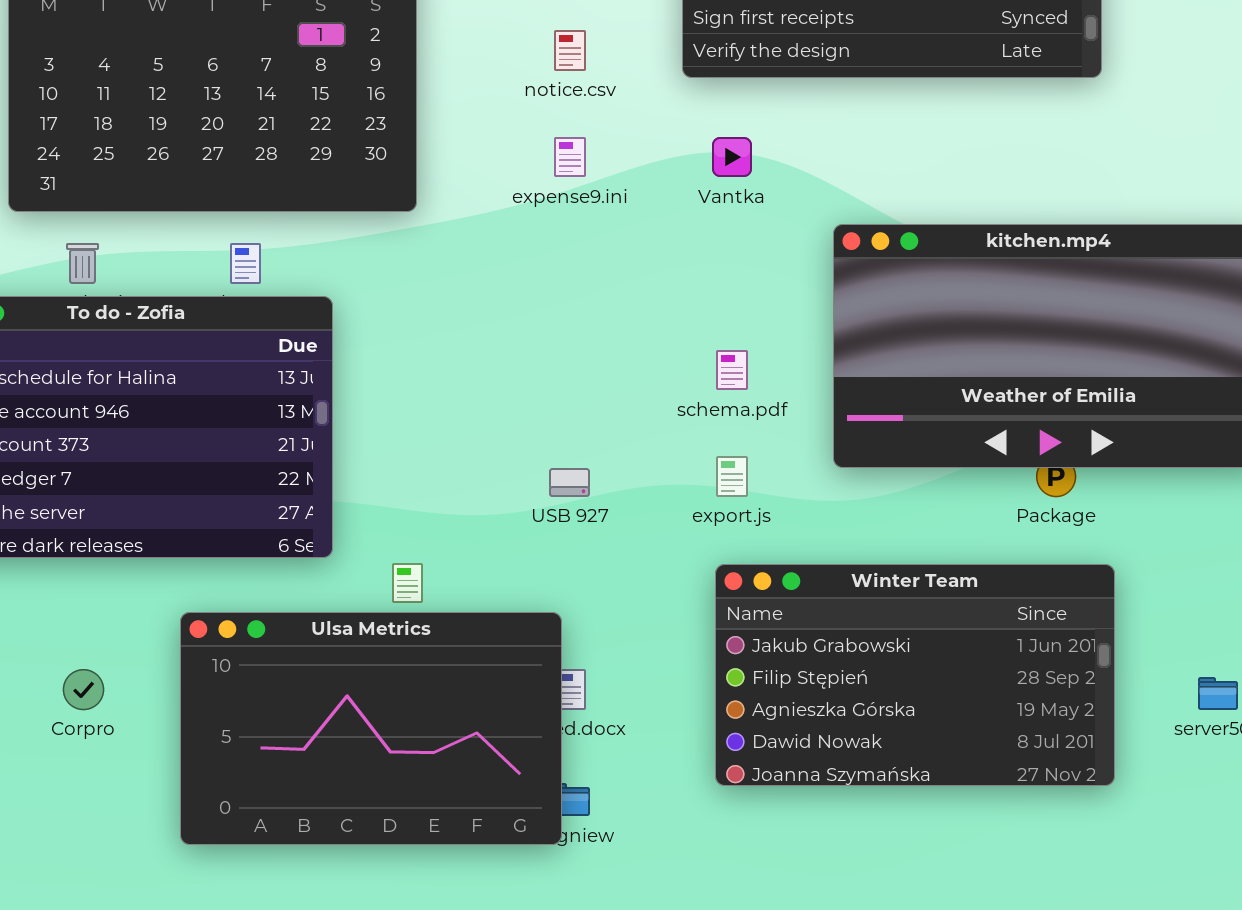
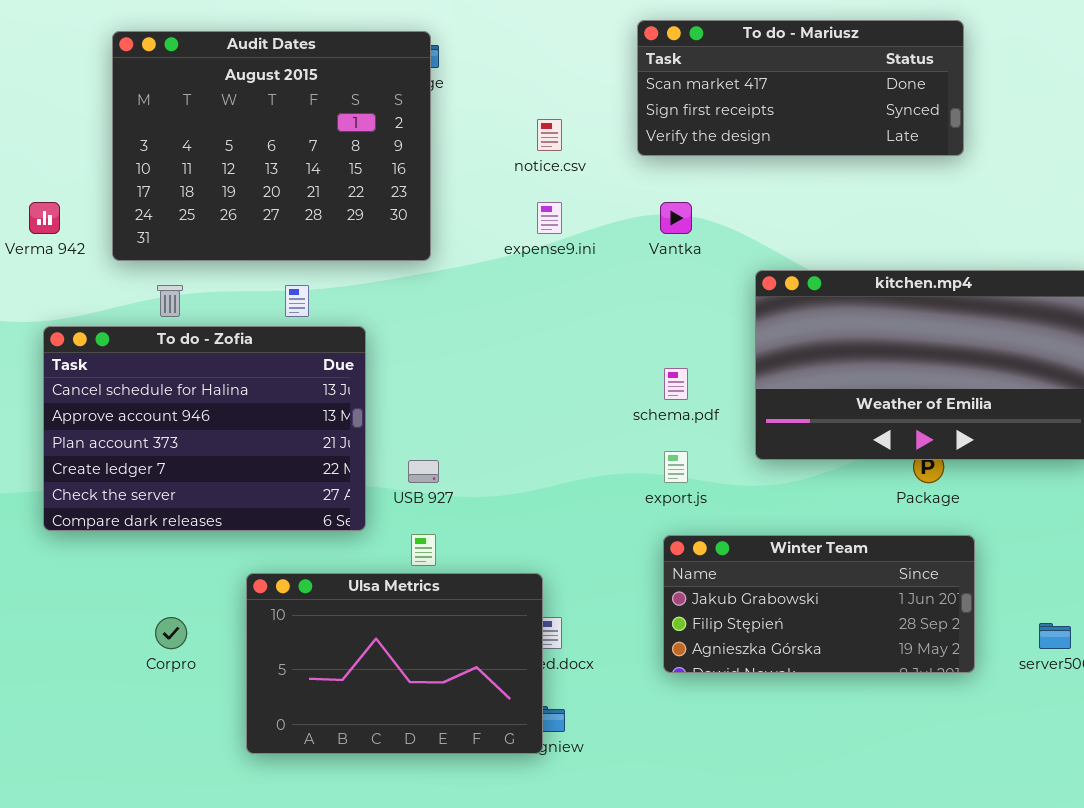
USB 927: [549,468,590,497] -> [408,460,439,483], moved
Winter Team: [715,564,1115,786] -> [663,535,975,673], resized

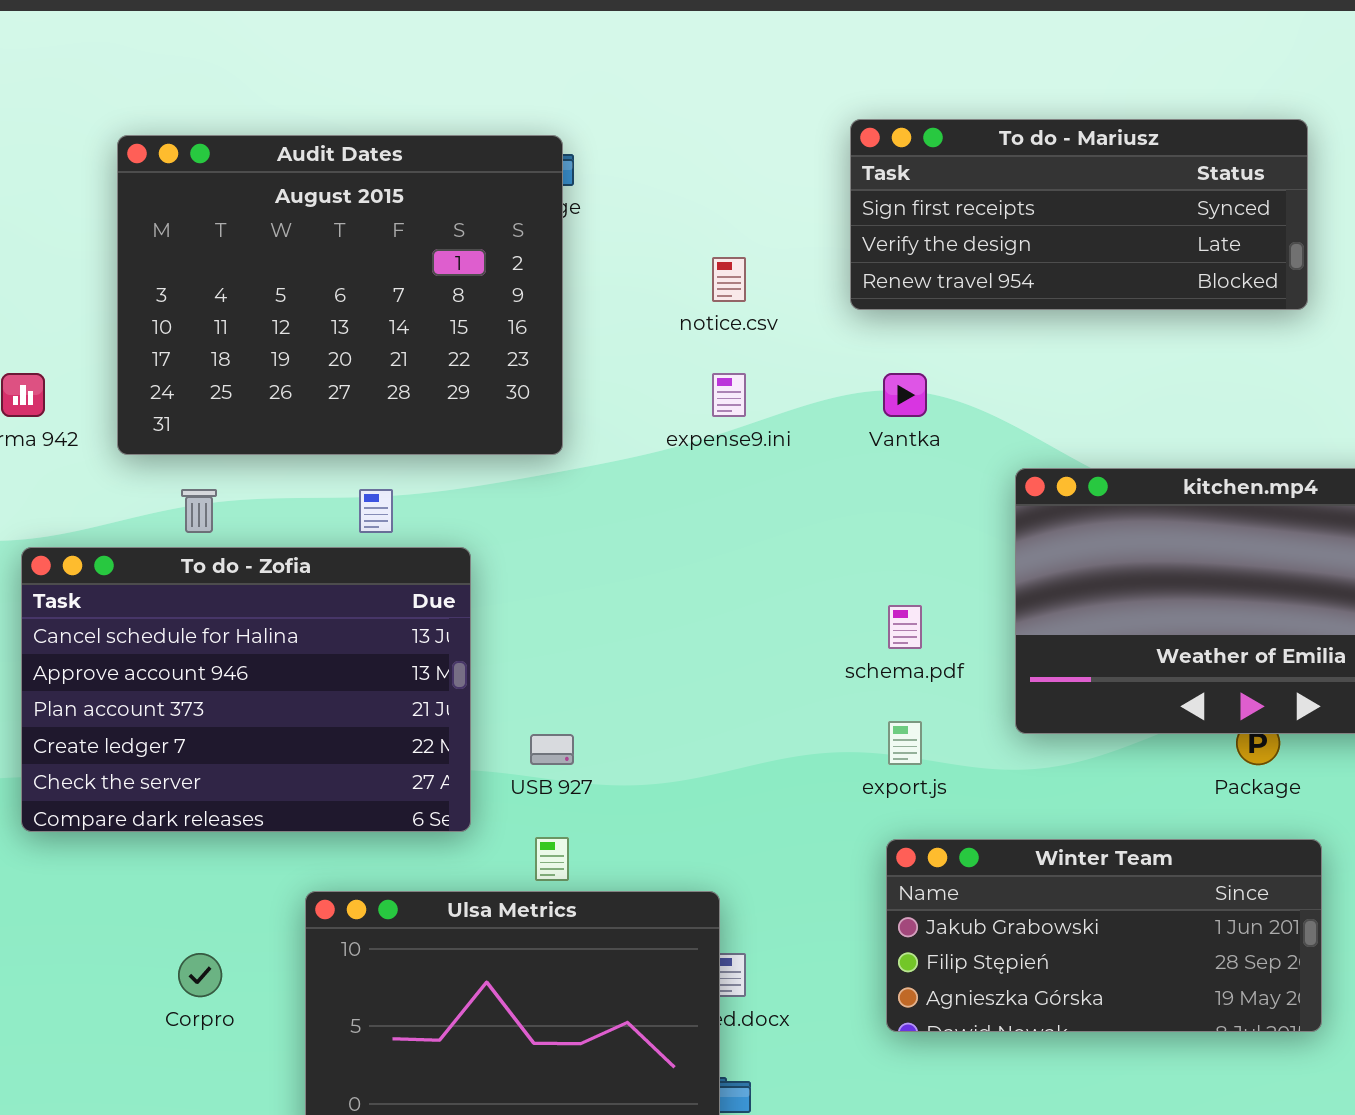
To do - Mariusz: [637,20,964,156] -> [850,119,1308,310], scrolled down 1 row

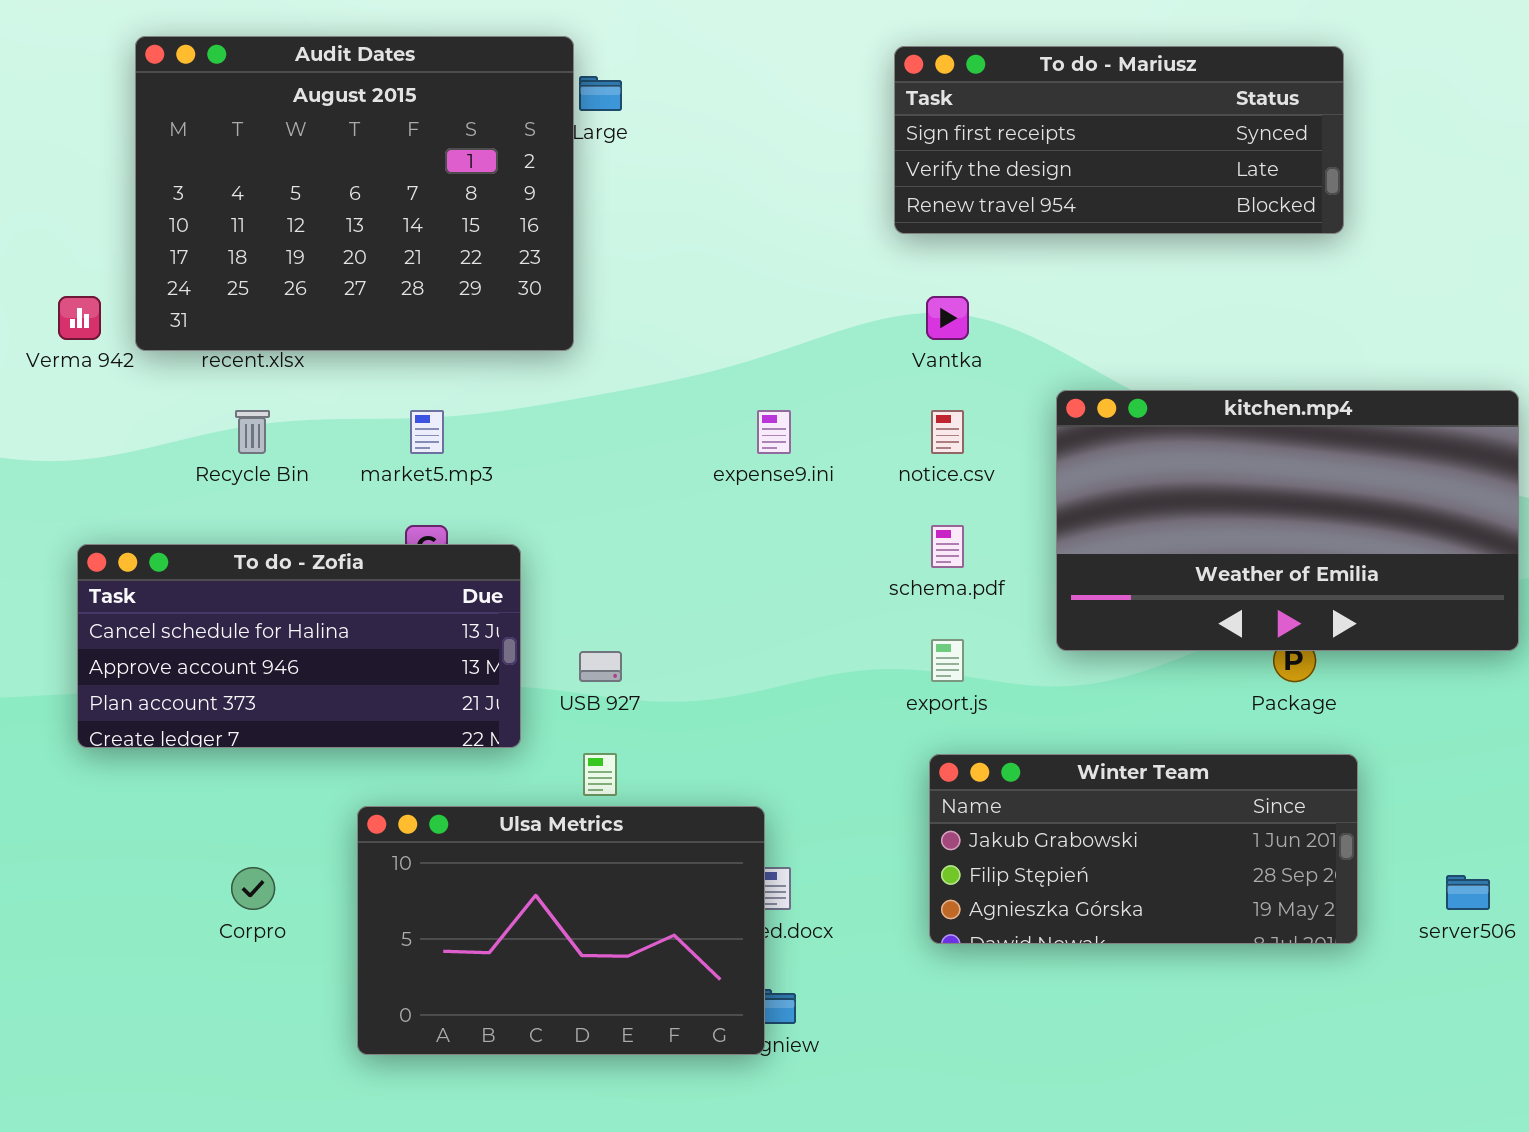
Audit Dates: [117,135,563,455] -> [135,36,574,351], moved
notice.csv: [712,257,746,302] -> [931,410,964,454], moved
expense9.ini: [712,373,746,417] -> [757,410,791,454], moved
To do - Zofia: [21,547,471,832] -> [77,544,521,748], resized

